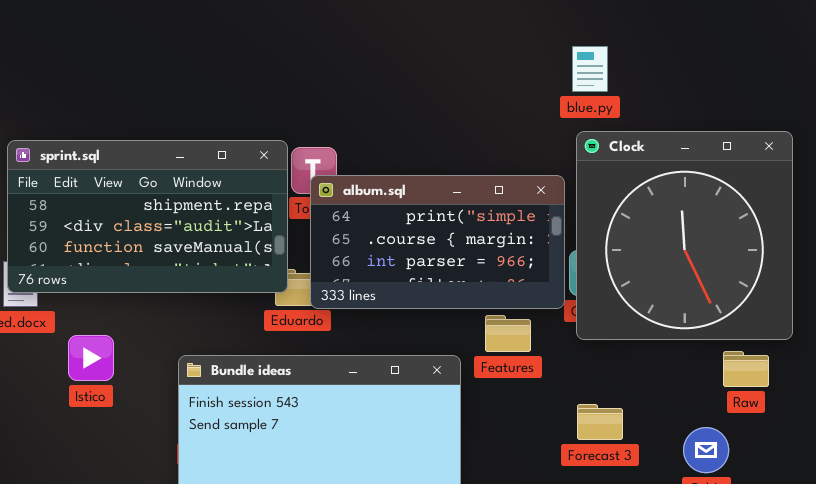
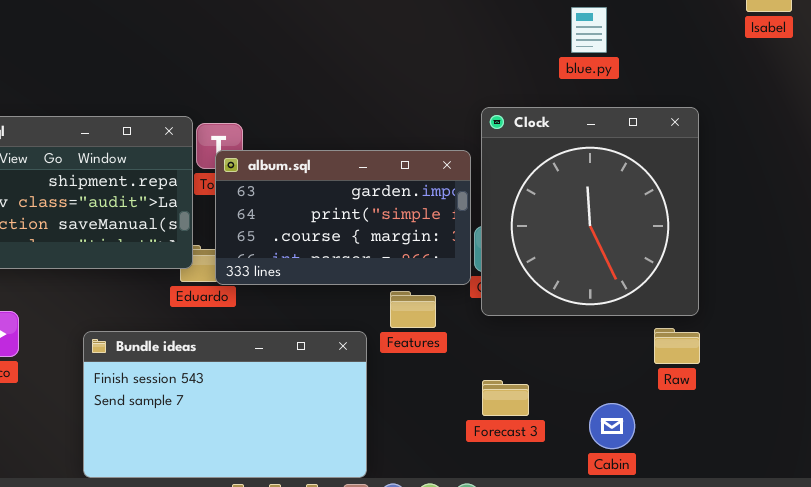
blue.py: [572,46,608,92] -> [571,7,607,53], moved
album.sql: [310,175,565,309] -> [215,150,471,285], scrolled up 1 row
Raw: [723,351,769,387] -> [654,328,700,364], moved

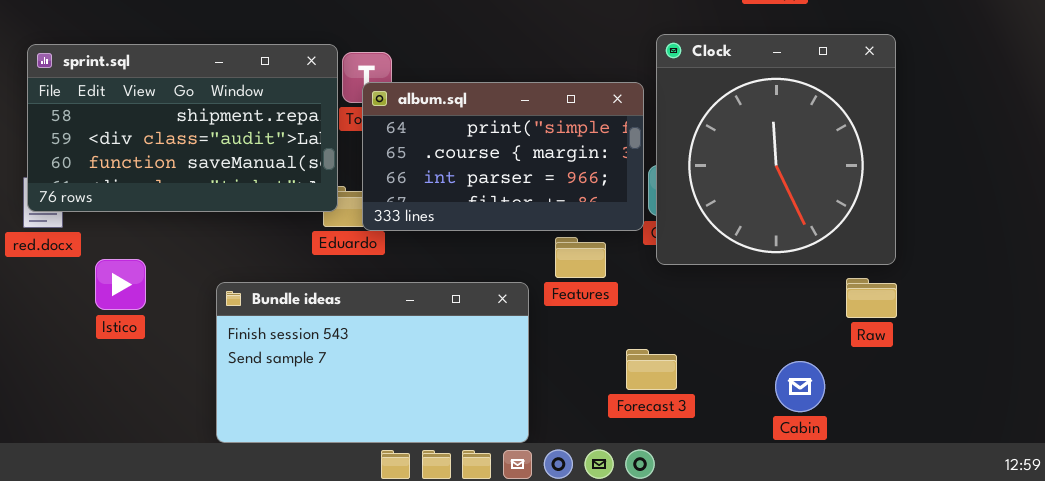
album.sql: [215,150,471,285] -> [362,82,644,231], scrolled down 1 row
Forecast 3: [482,380,529,416] -> [626,349,677,390], moved

